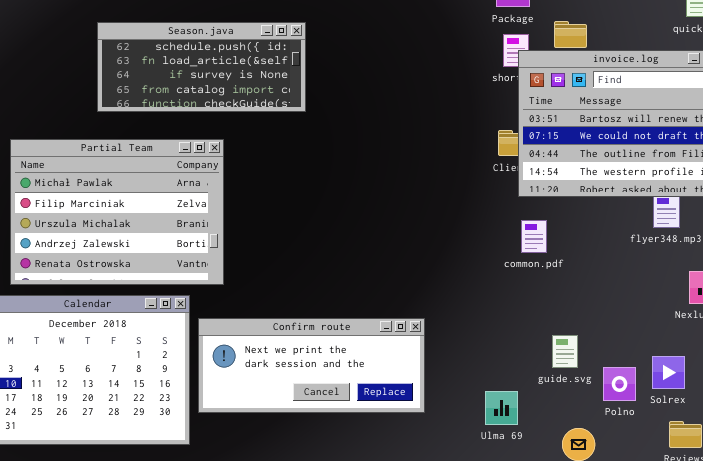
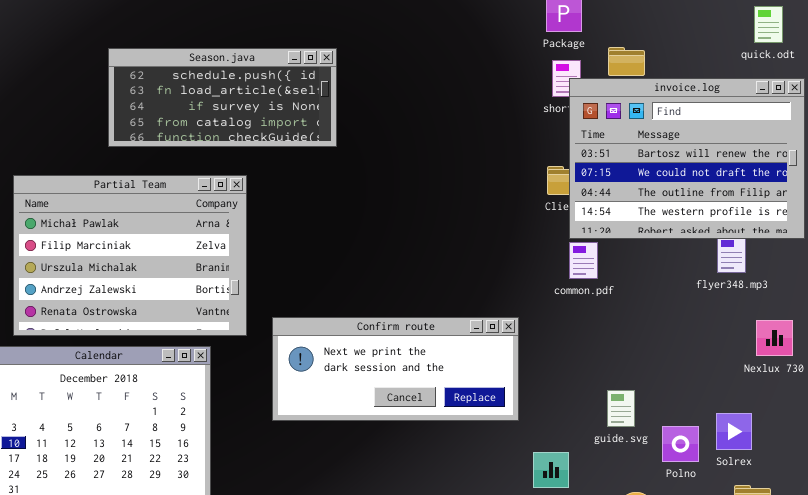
common.pdf: [521,220,547,253] -> [569,242,598,279], moved
Confirm route: [198,318,425,413] -> [272,317,519,421], moved

